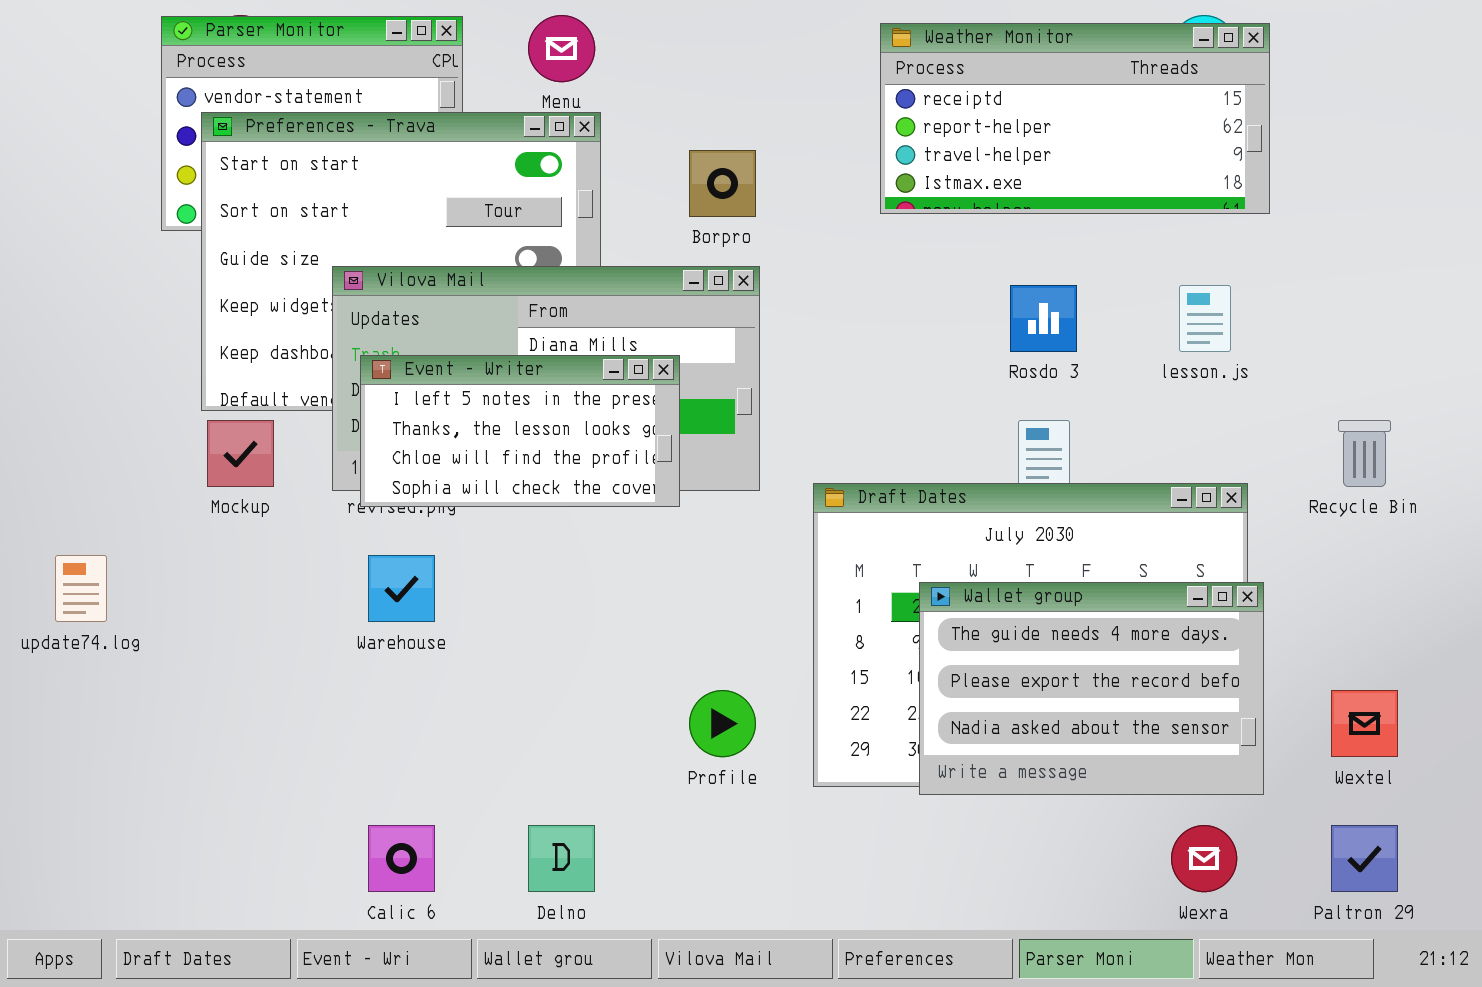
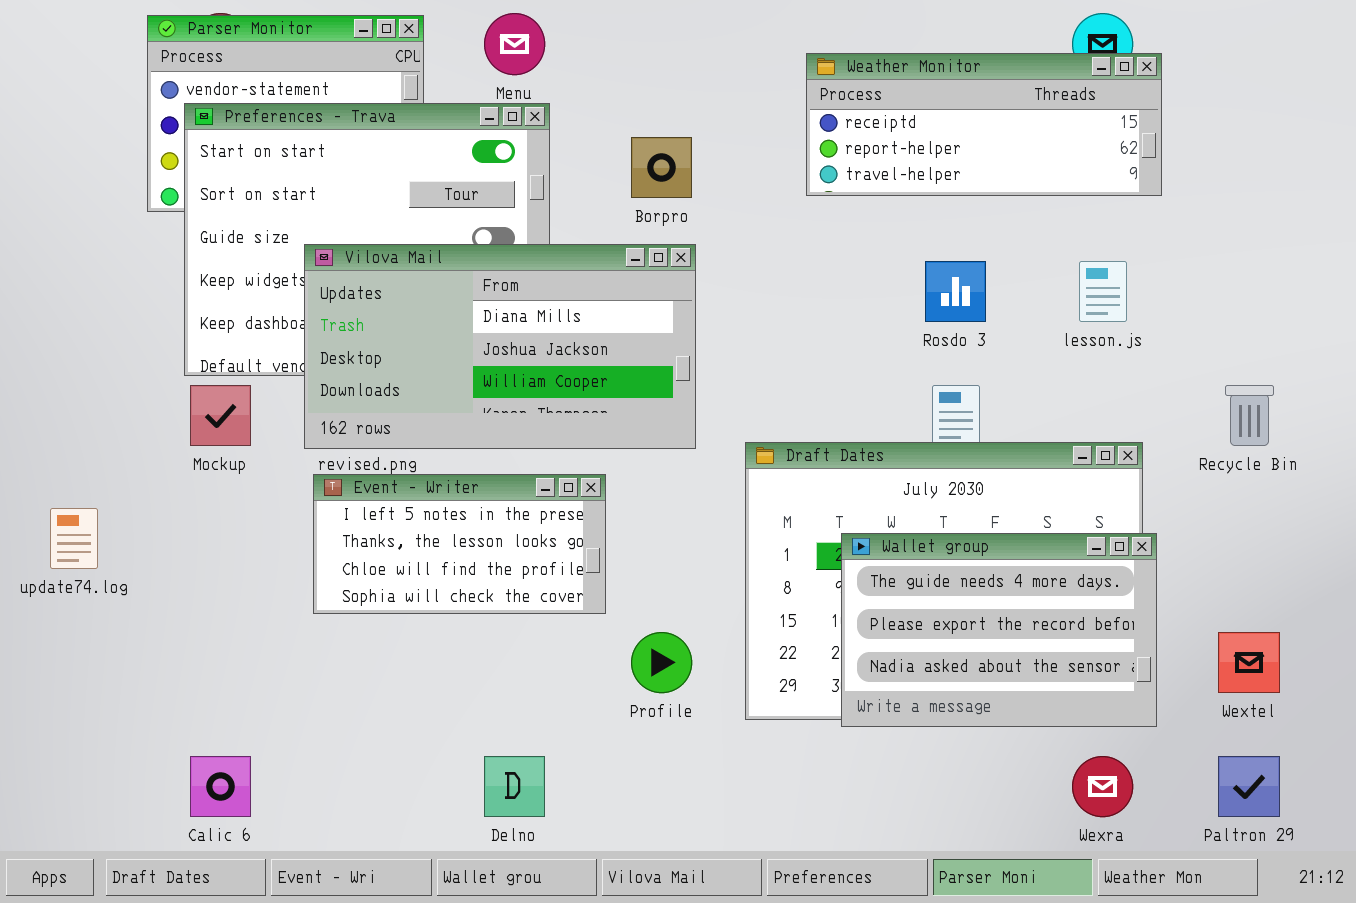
Weather Monitor: [880,23,1270,214] -> [806,53,1162,196], resized
Event - Writer: [360,355,680,507] -> [313,474,606,614], moved
Calic 6: [368,825,435,892] -> [190,756,251,817], moved

